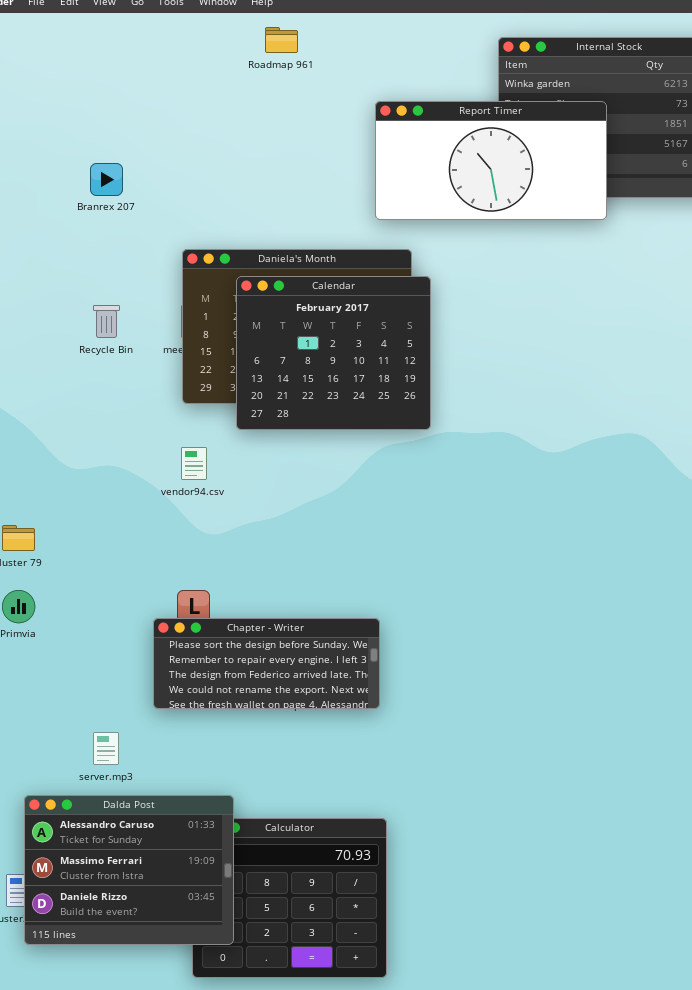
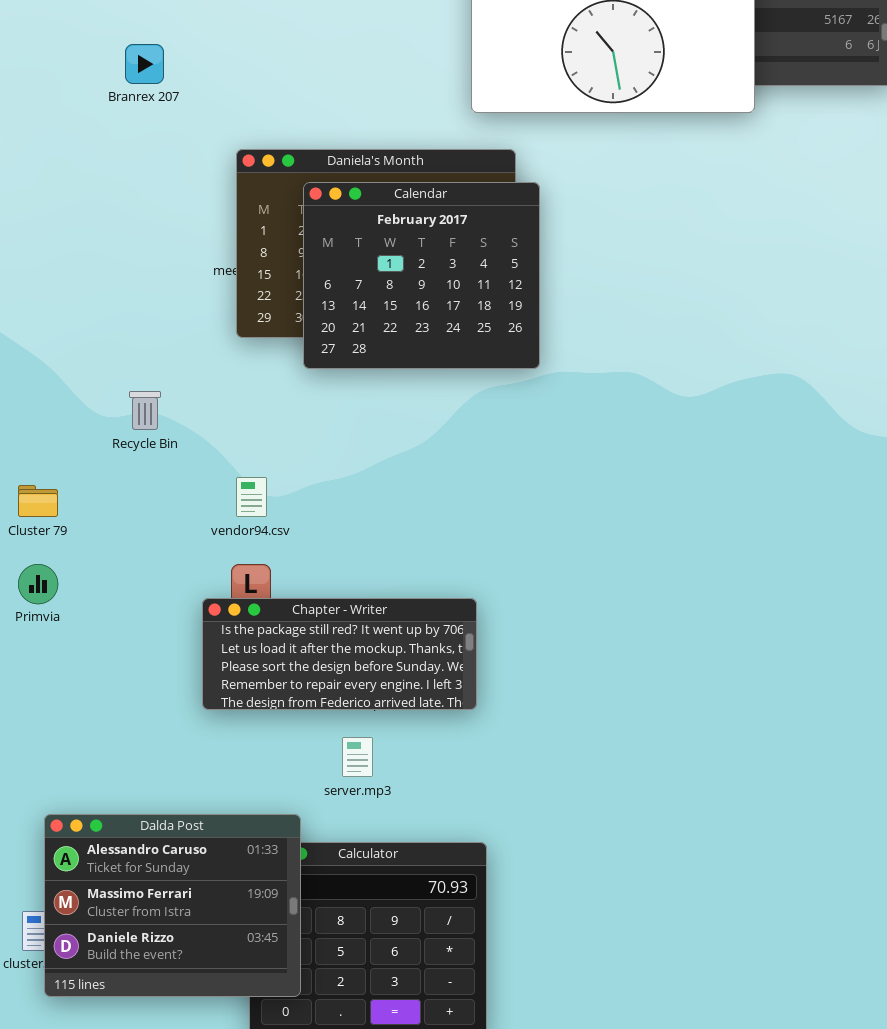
Recycle Bin: [93,305,120,338] -> [129,391,161,430], moved
vendor94.csv: [181,447,207,480] -> [236,477,267,517], moved
Chapter - Writer: [153,618,380,709] -> [202,598,477,710], scrolled up 2 rows
server.mp3: [93,732,119,765] -> [342,737,373,777], moved

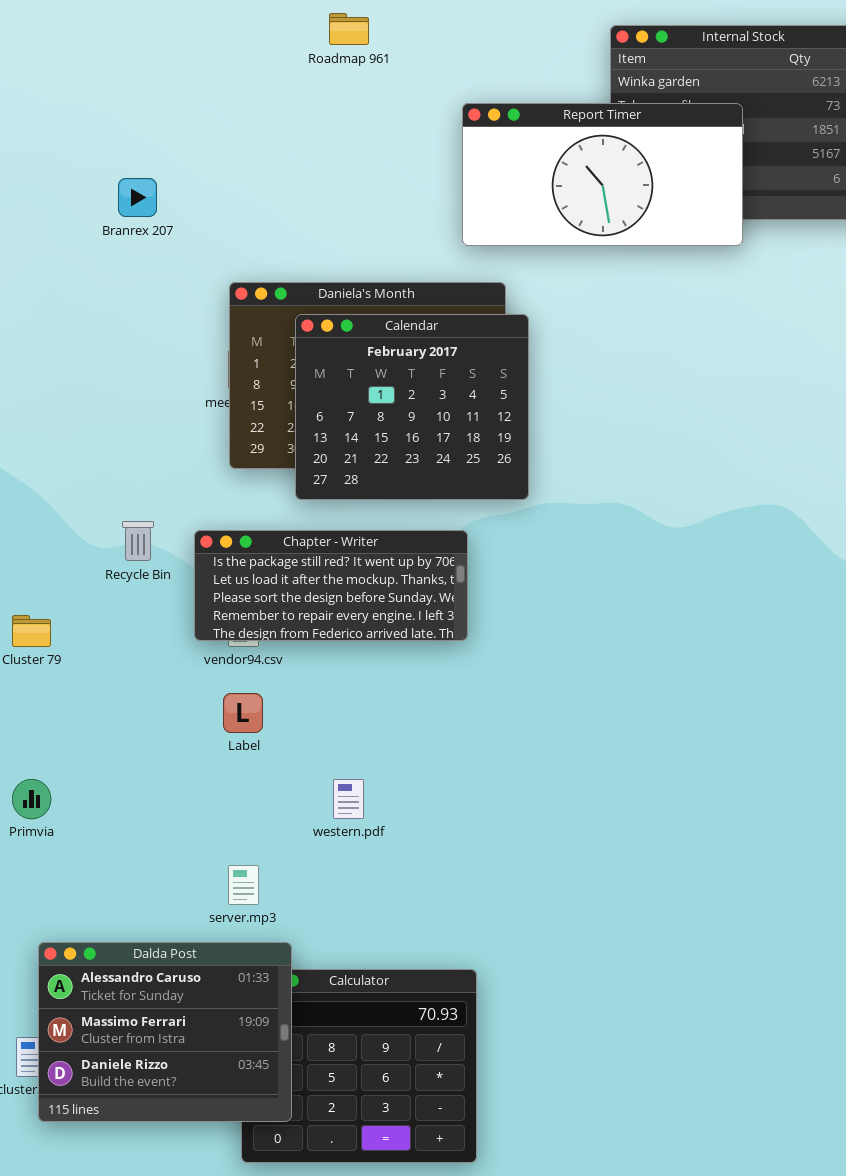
Primvia: [18,564,58,604] -> [12,779,51,819], moved
Chapter - Writer: [202,598,477,710] -> [194,530,468,641], moved
server.mp3: [342,737,373,777] -> [228,865,259,905], moved

